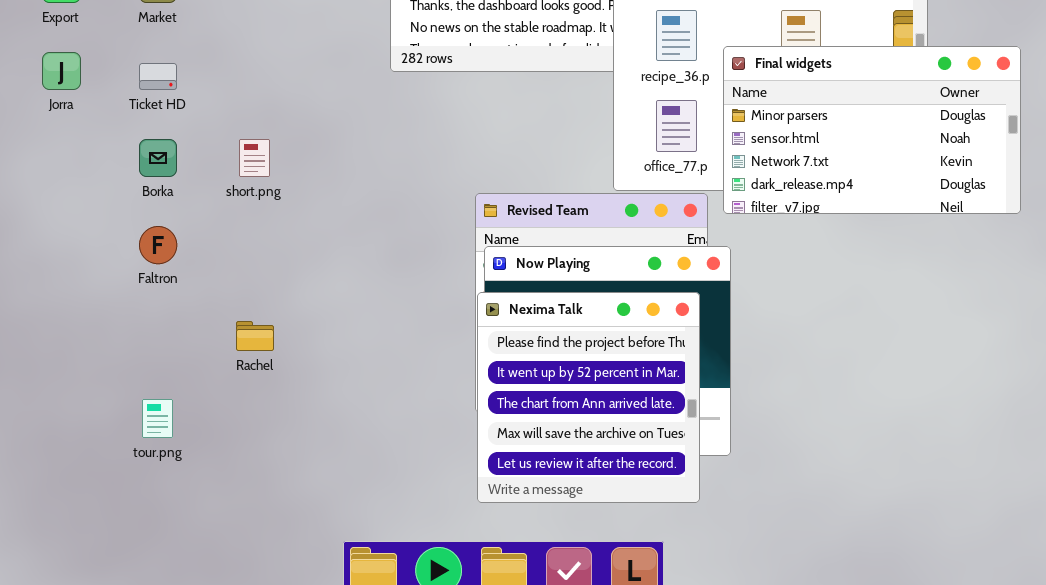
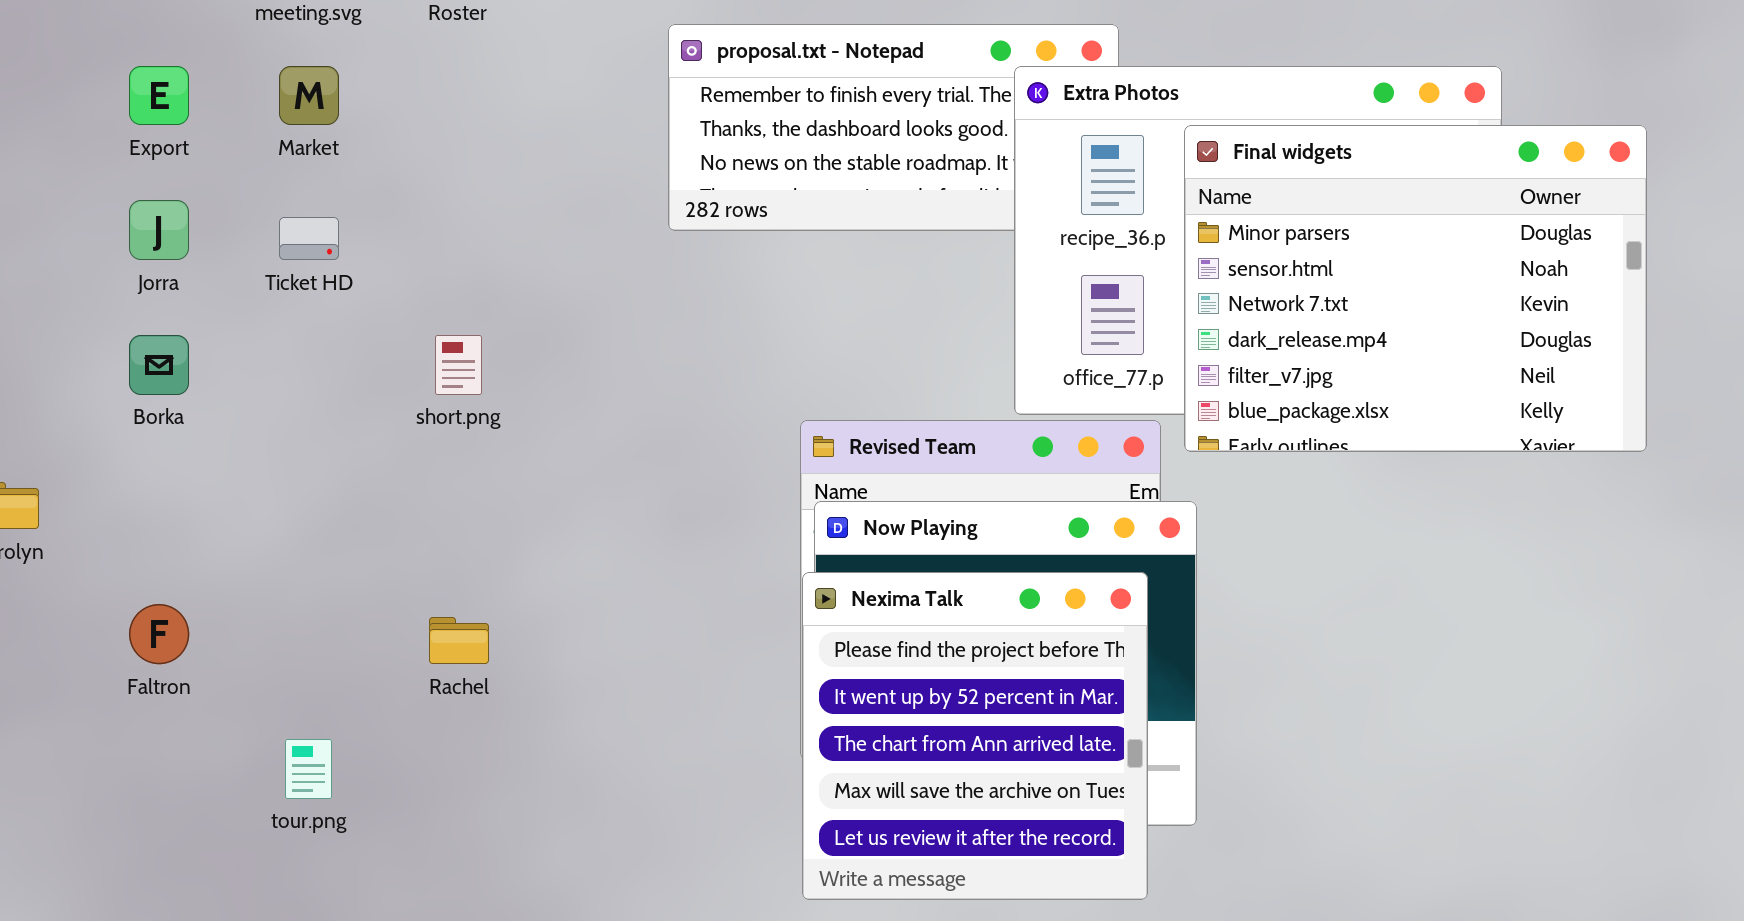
Final widgets: [723,46,1021,214] -> [1184,125,1647,452], resized
Borka: [139,139,177,177] -> [129,335,189,395], moved
Faltron: [139,226,177,264] -> [129,604,189,664], moved

